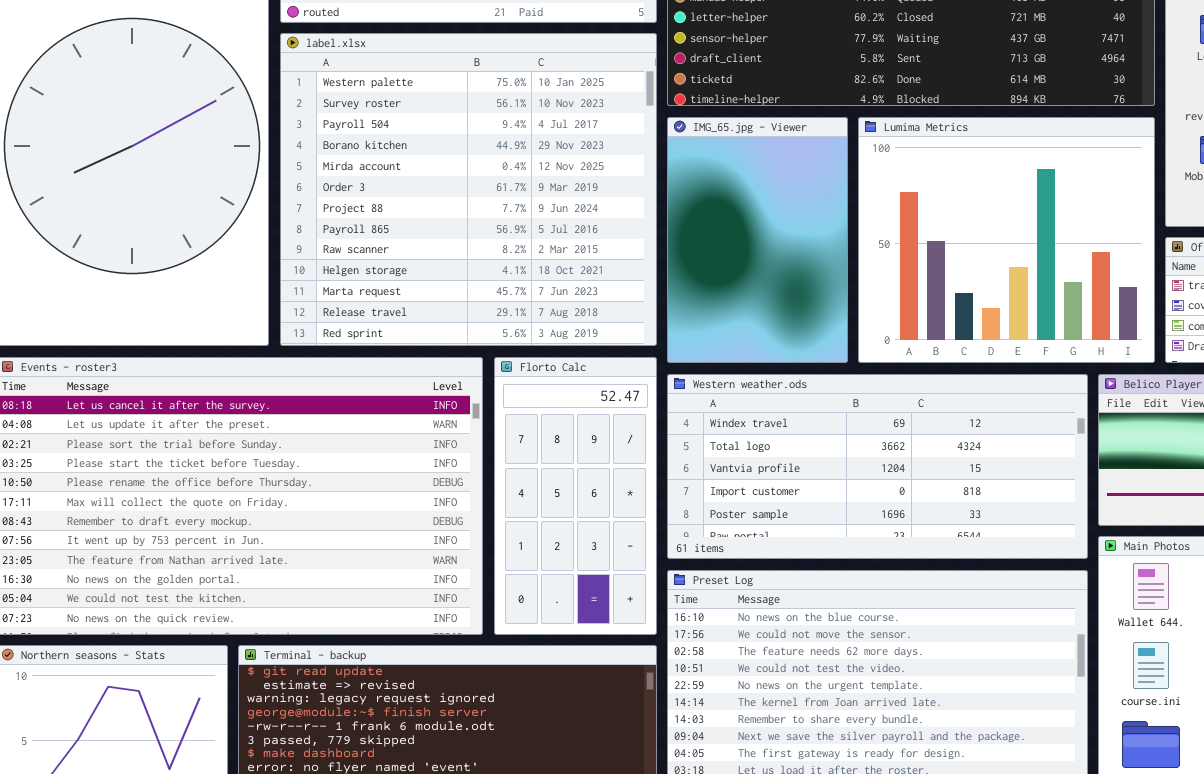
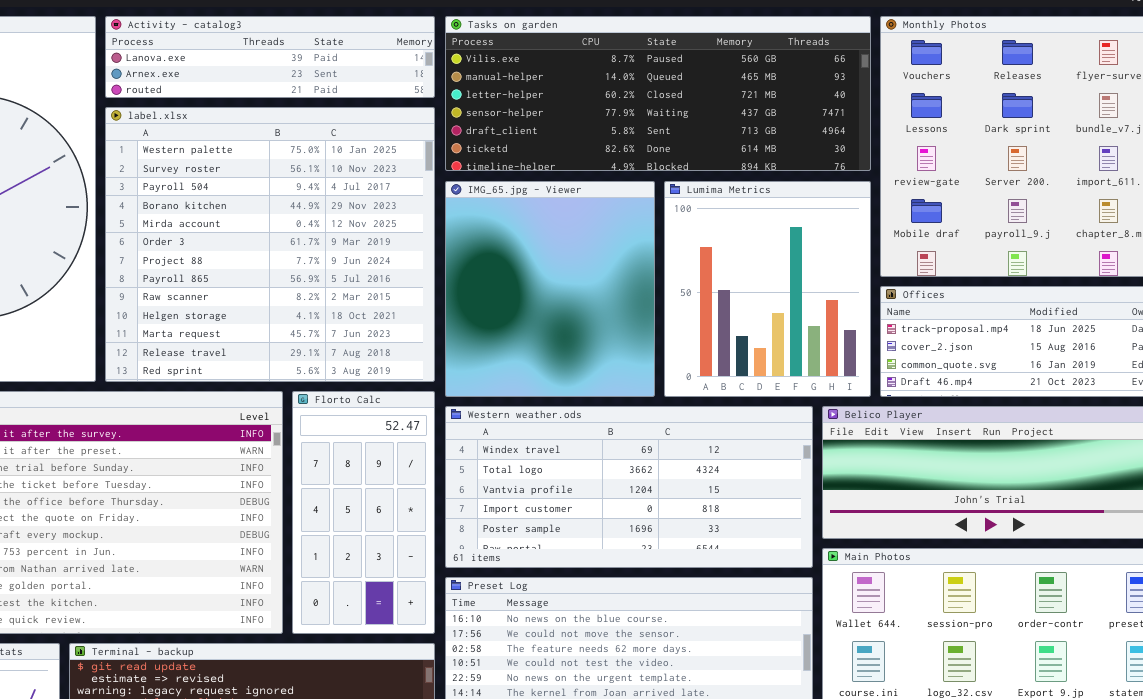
IMG_65.jpg - Viewer: [667,117,848,363] -> [445,181,655,397], resized
Lumima Metrics: [858,117,1155,363] -> [664,181,871,397], resized

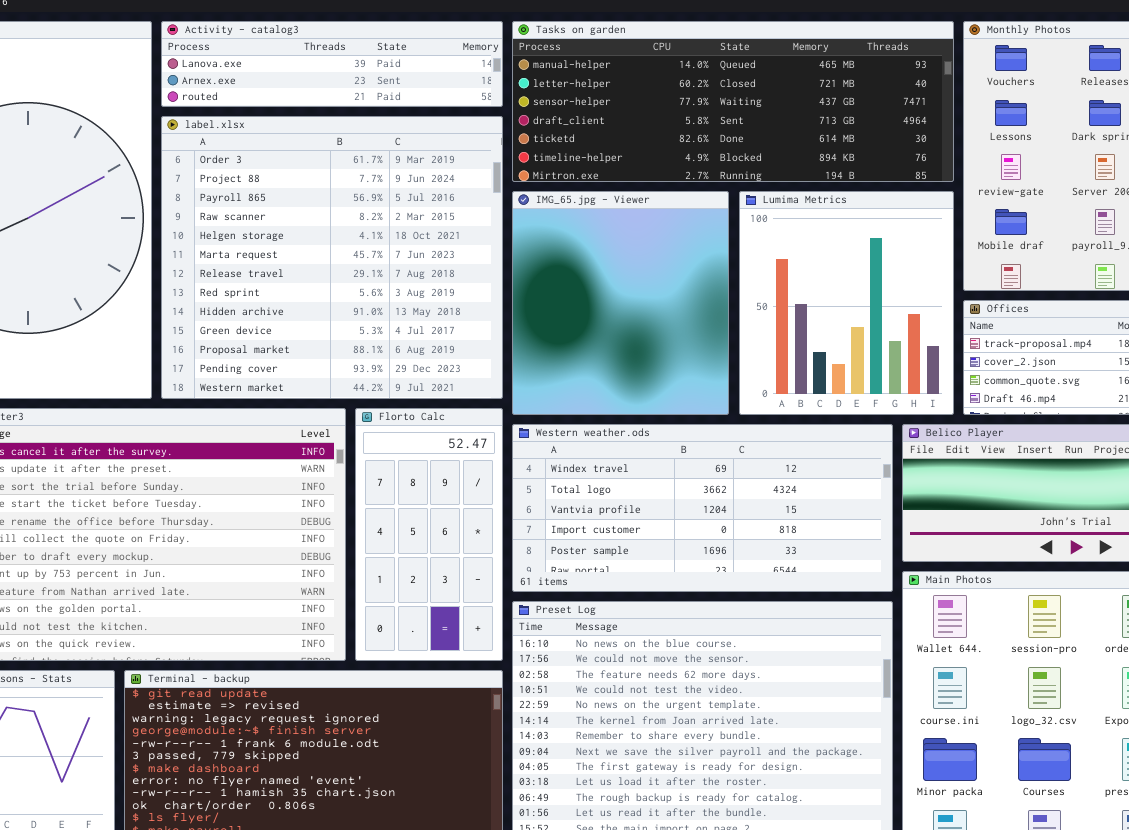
Tasks on garden: [445,16,871,171] -> [512,21,954,182], scrolled down 1 row
label.xlsx: [105,107,435,382] -> [161,116,503,399], scrolled down 5 rows

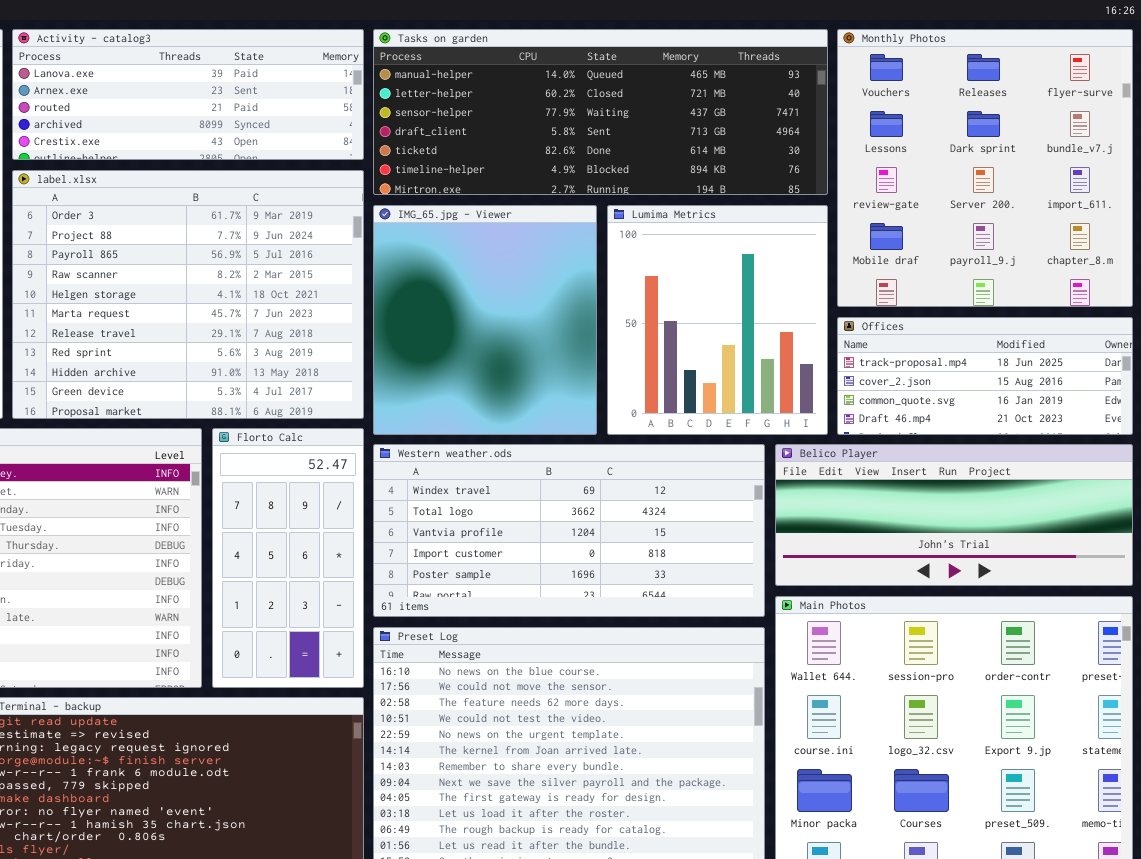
Activity - catalog3: [161,21,503,107] -> [12,29,364,160], resized
label.xlsx: [161,116,503,399] -> [12,170,364,419], resized

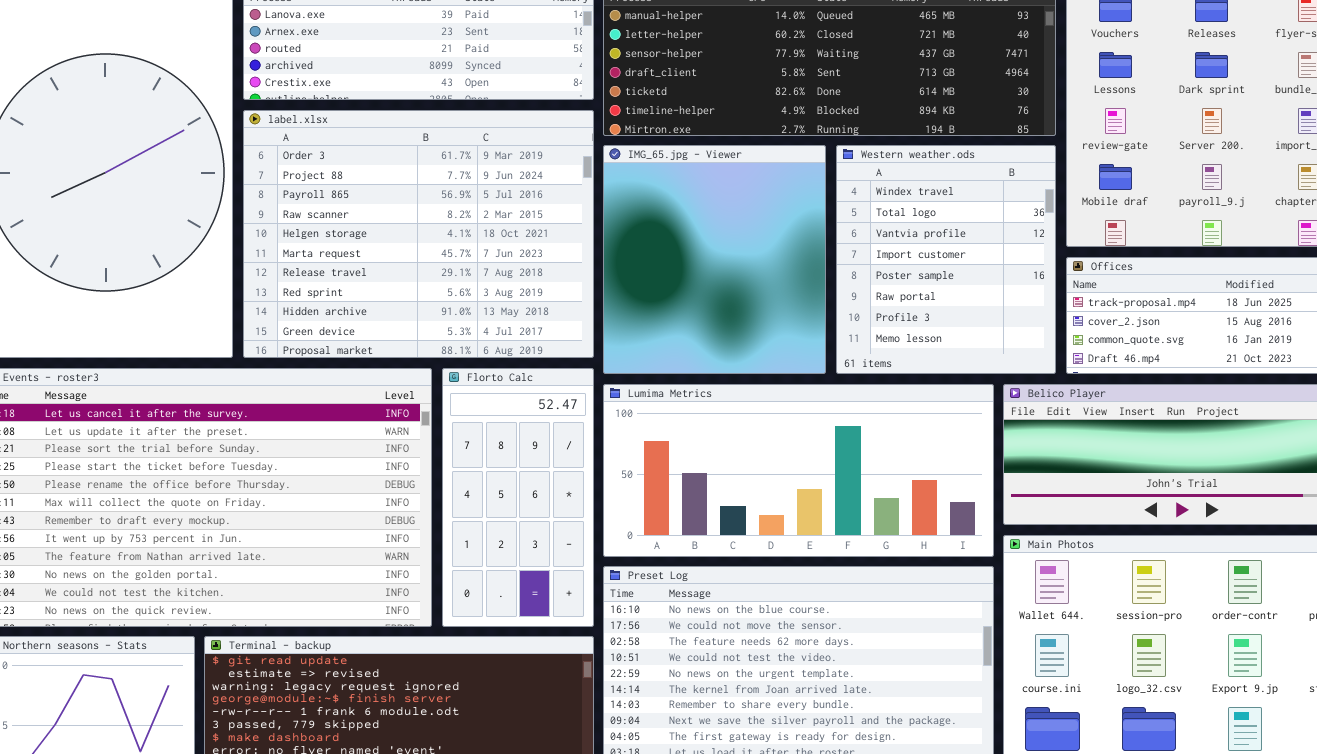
Lumima Metrics: [607,205,828,435] -> [603,384,994,557], moved, resized
Western weather.ods: [373,444,765,617] -> [836,145,1056,374], moved, resized

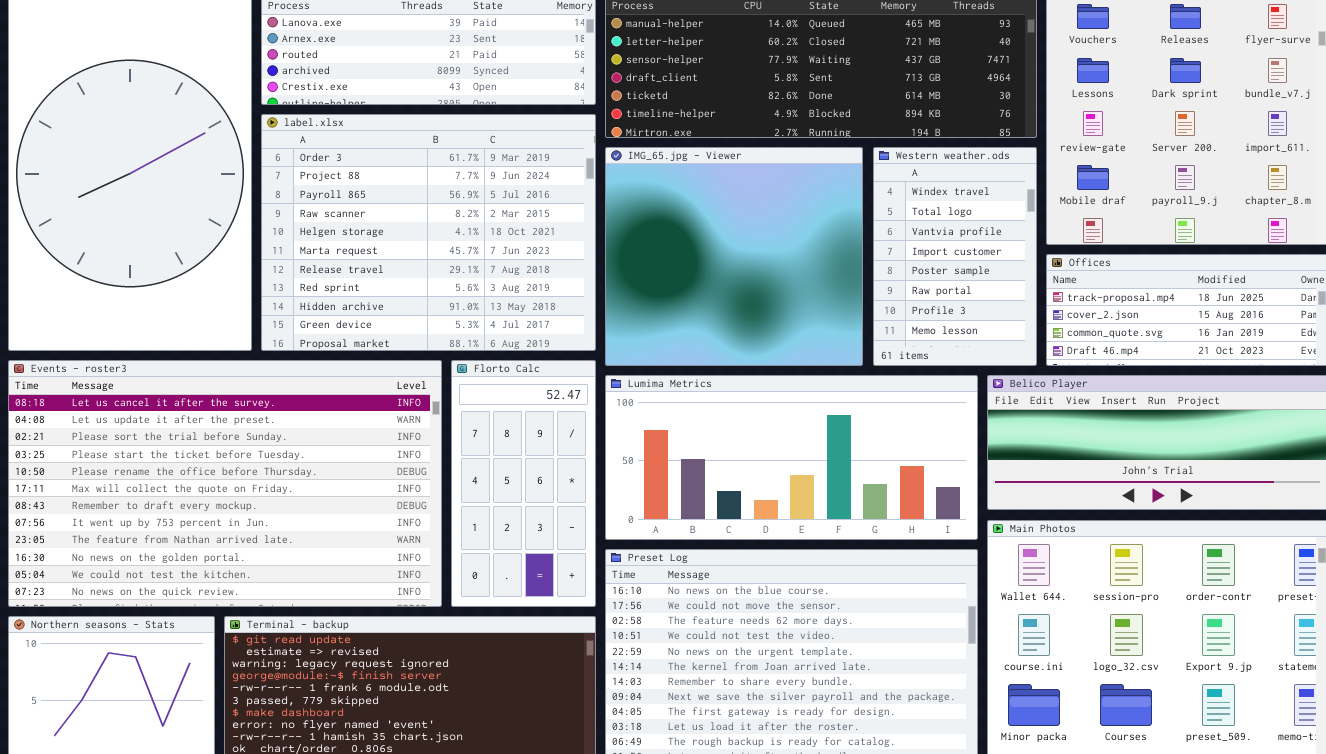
IMG_65.jpg - Viewer: [603,145,826,374] -> [605,147,863,366], resized
Western weather.ods: [836,145,1056,374] -> [873,147,1037,366], resized

